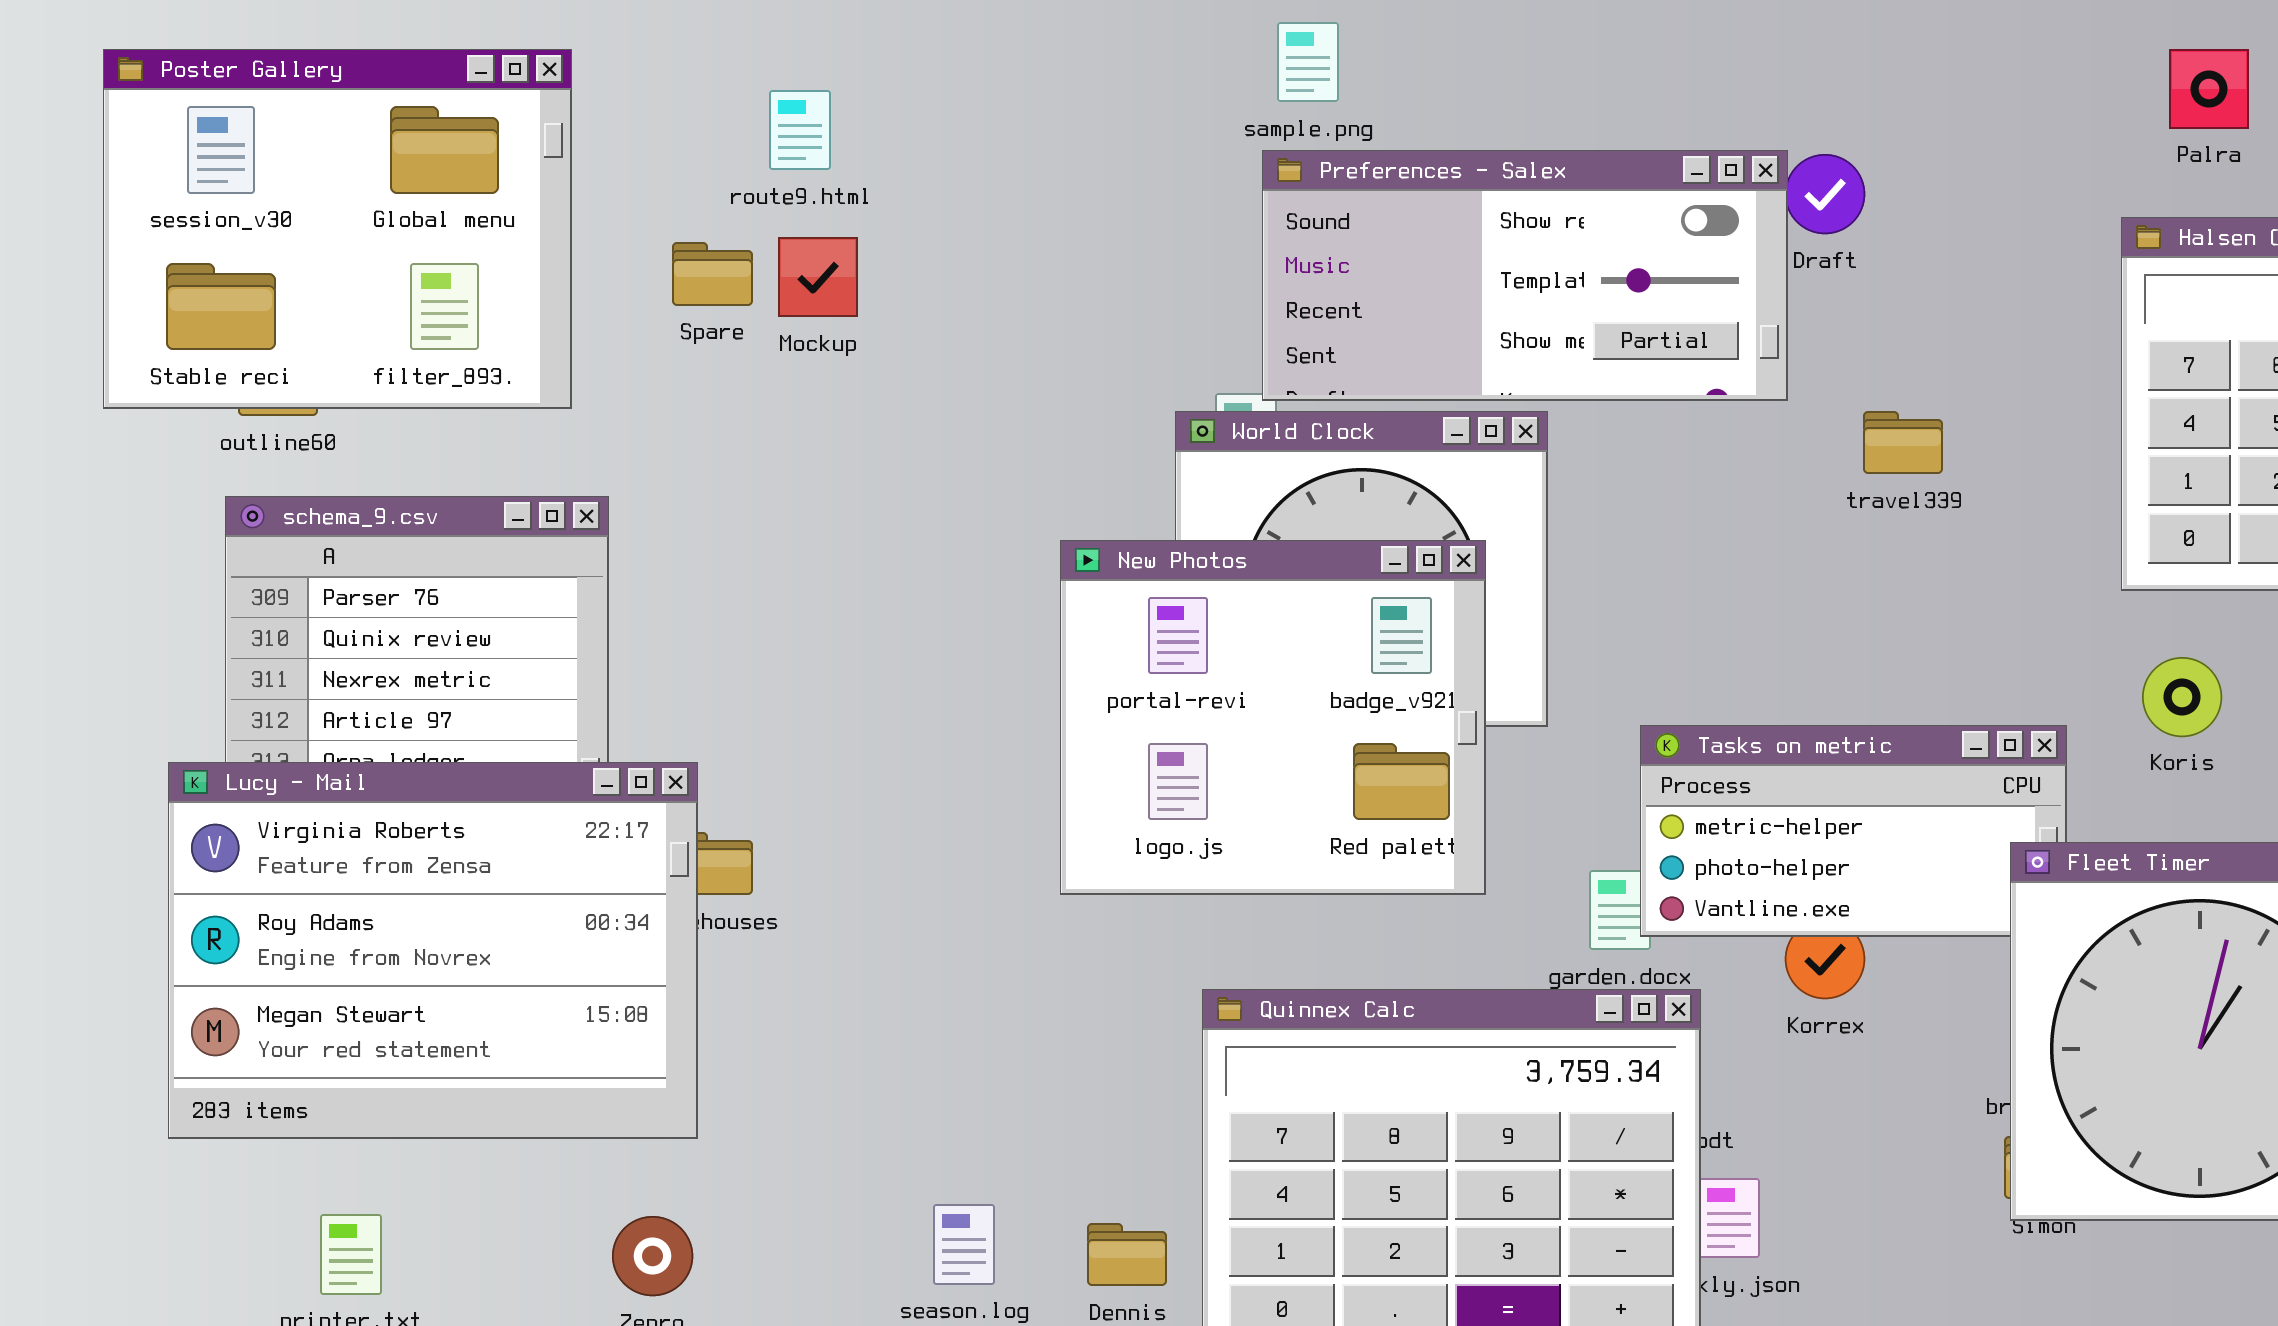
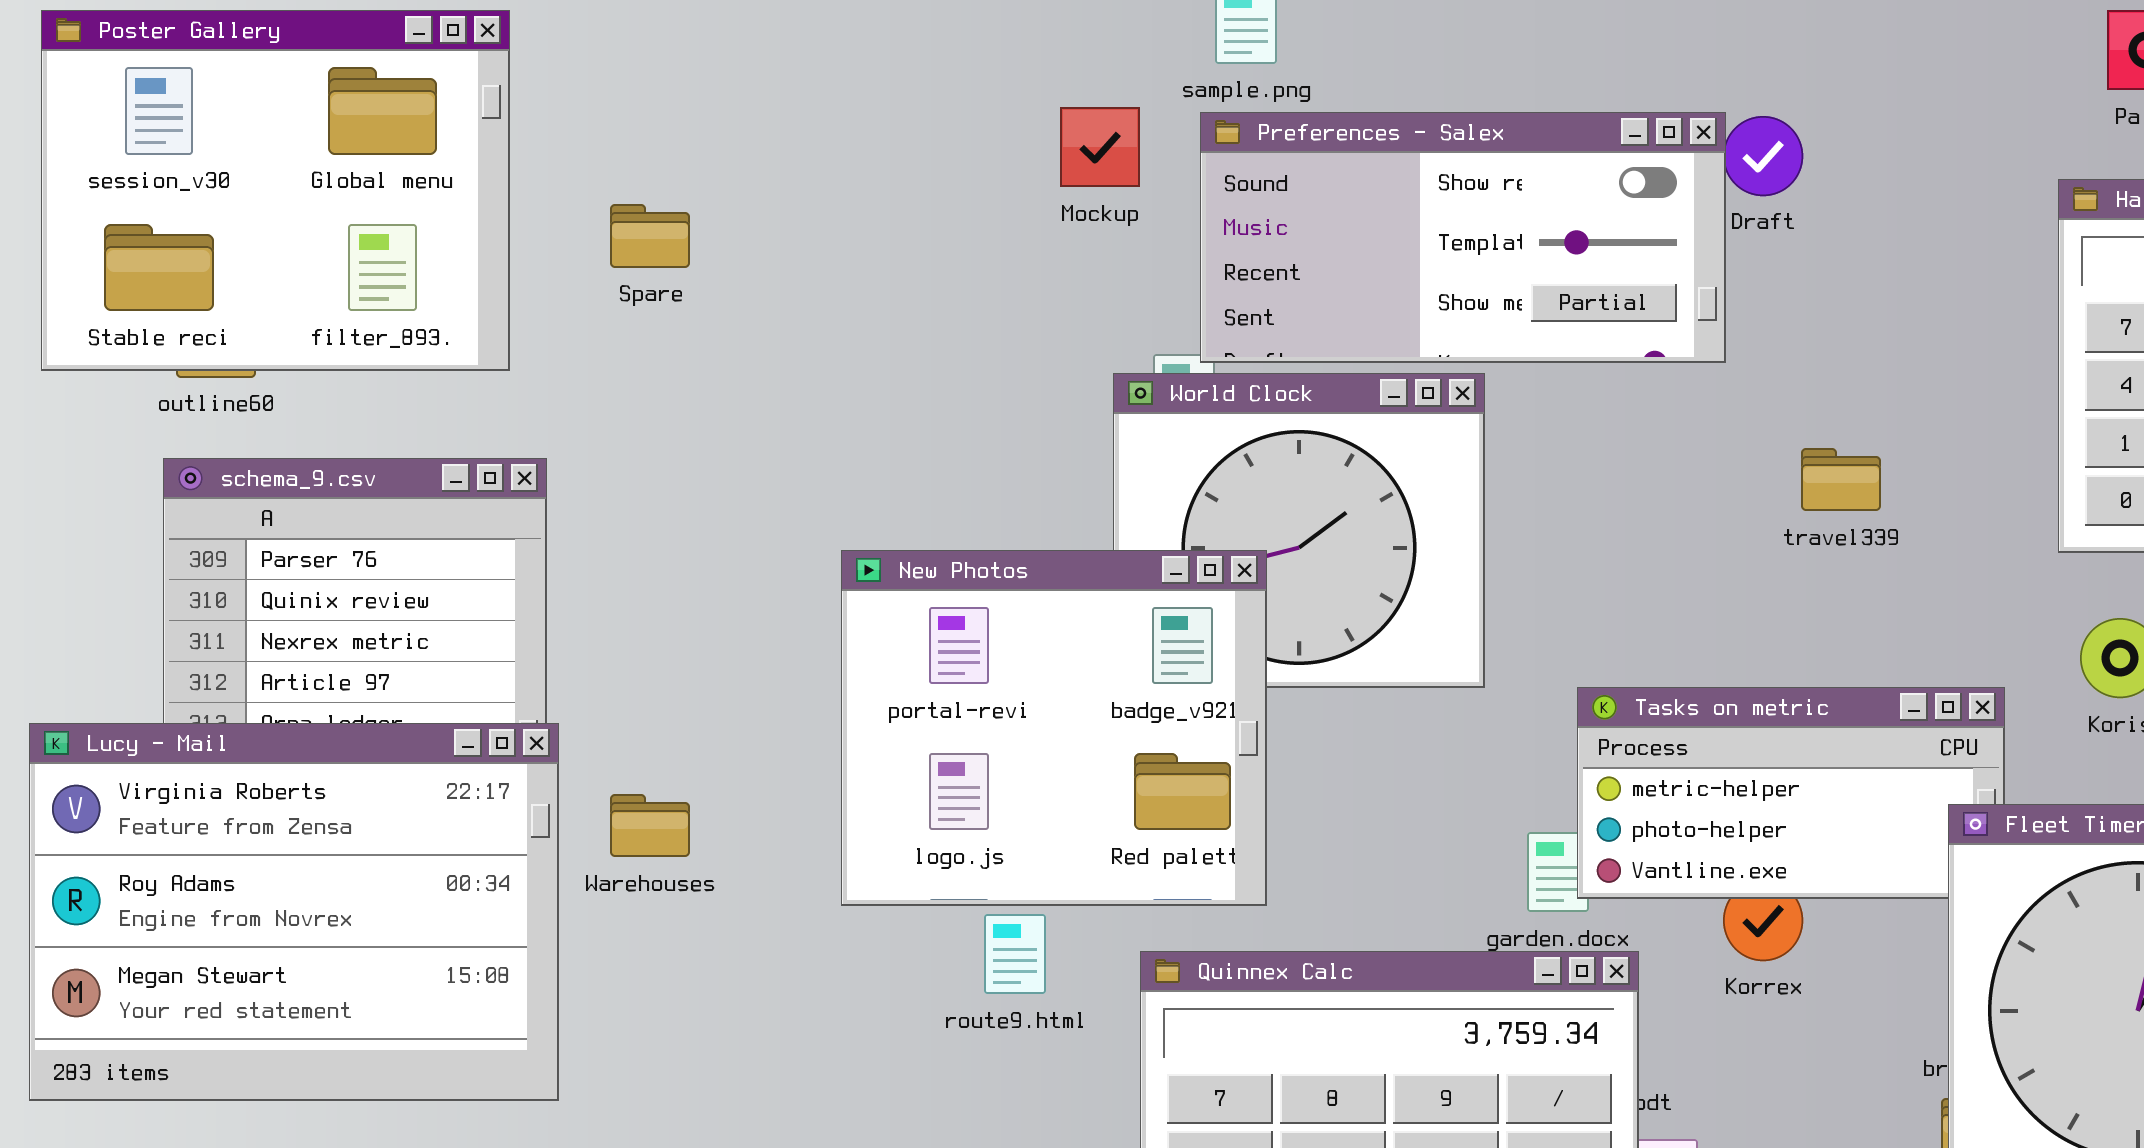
route9.html: [769,90,831,170] -> [984,914,1046,994], moved
Mockup: [778,237,858,317] -> [1060,107,1140,187], moved
travel339: [1863,411,1943,474] -> [1801,448,1881,511], moved
New Photos: [1060,540,1486,895] -> [841,550,1267,906], moved
Lucy - Mail: [168,762,698,1139] -> [29,723,559,1101], moved

